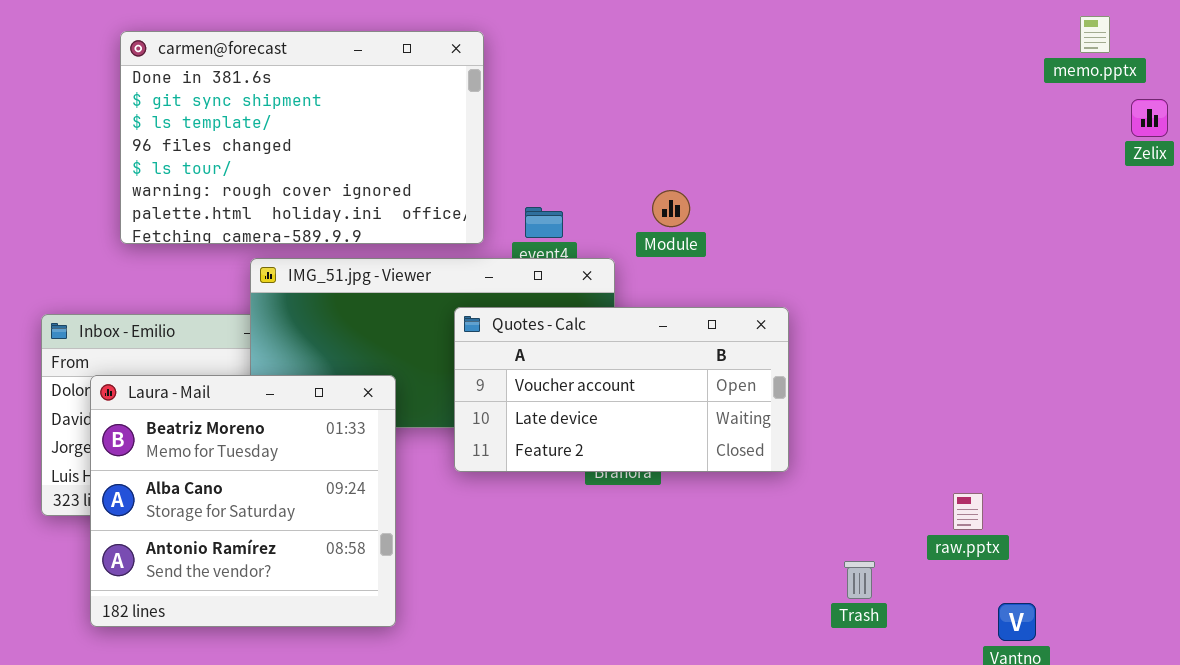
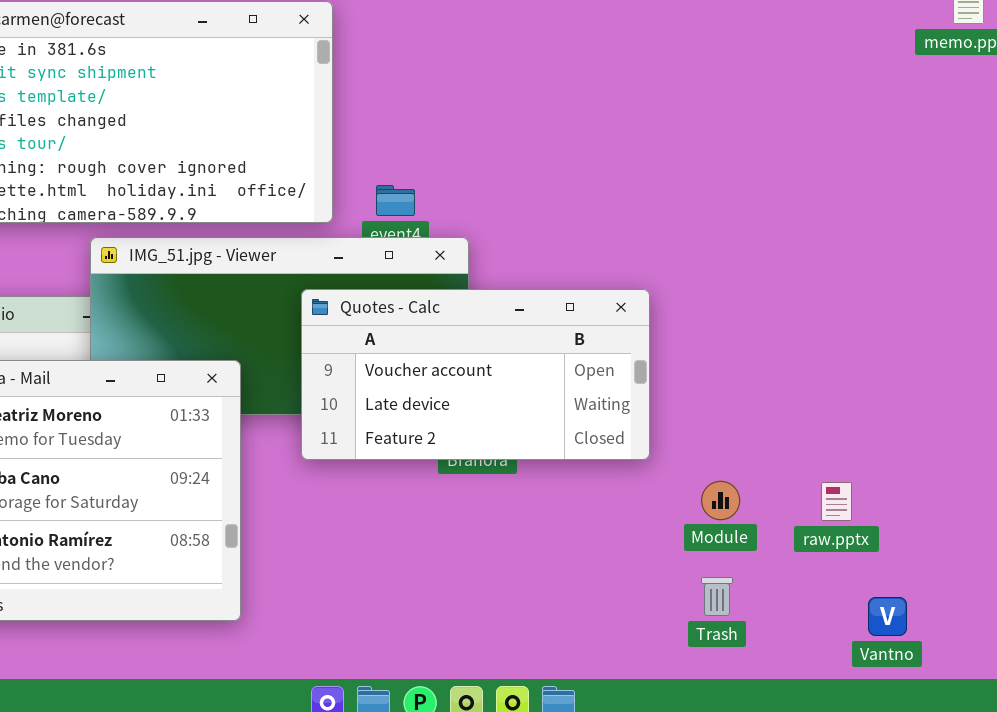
Module: [652,190,690,227] -> [701,481,740,520], moved
Trash: [844,561,875,599] -> [701,577,733,616], moved

